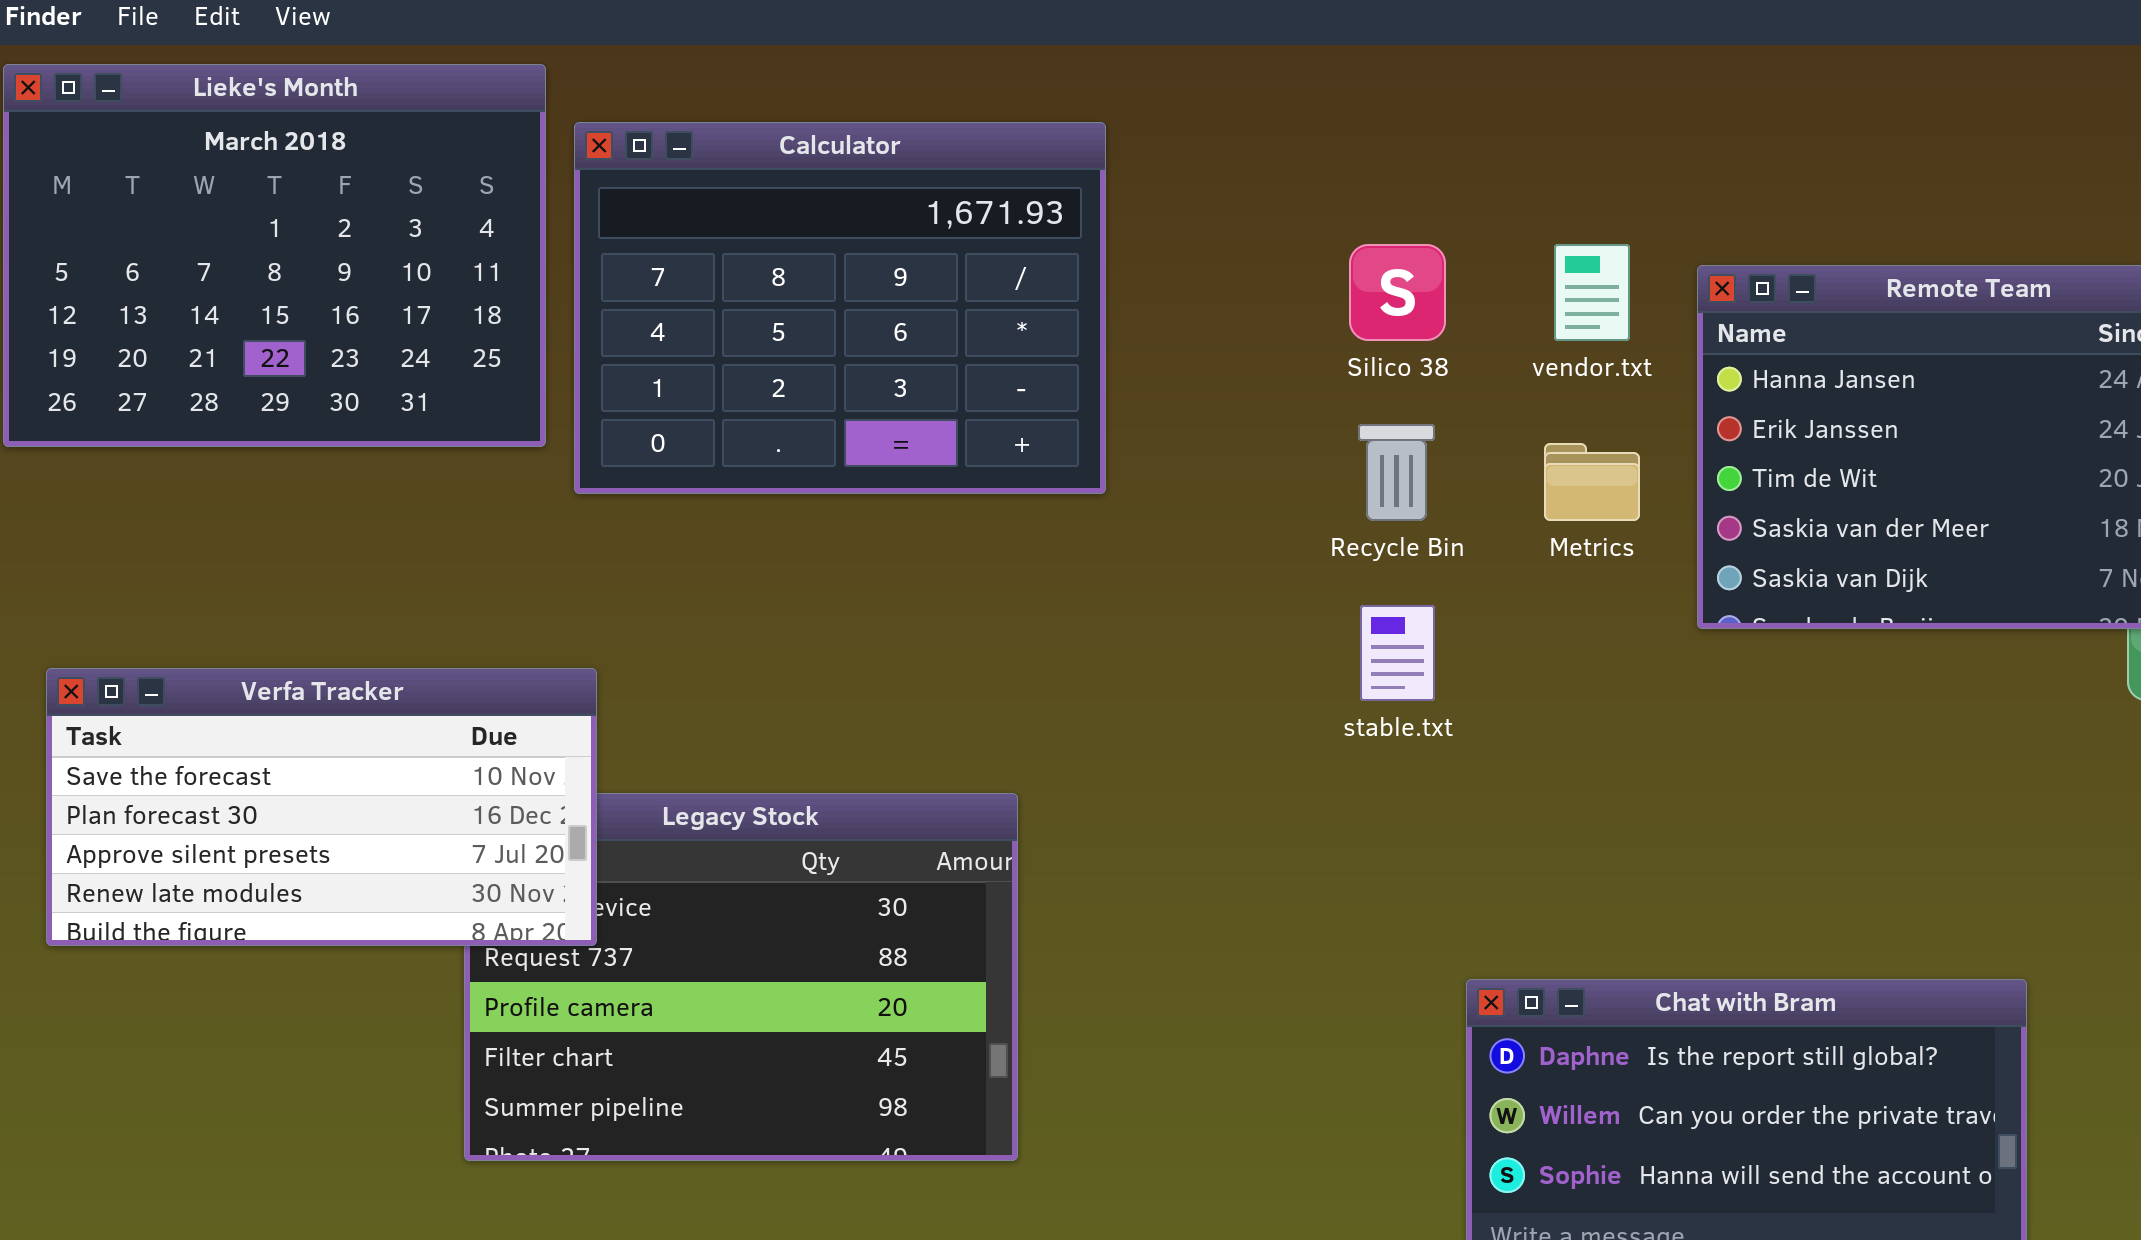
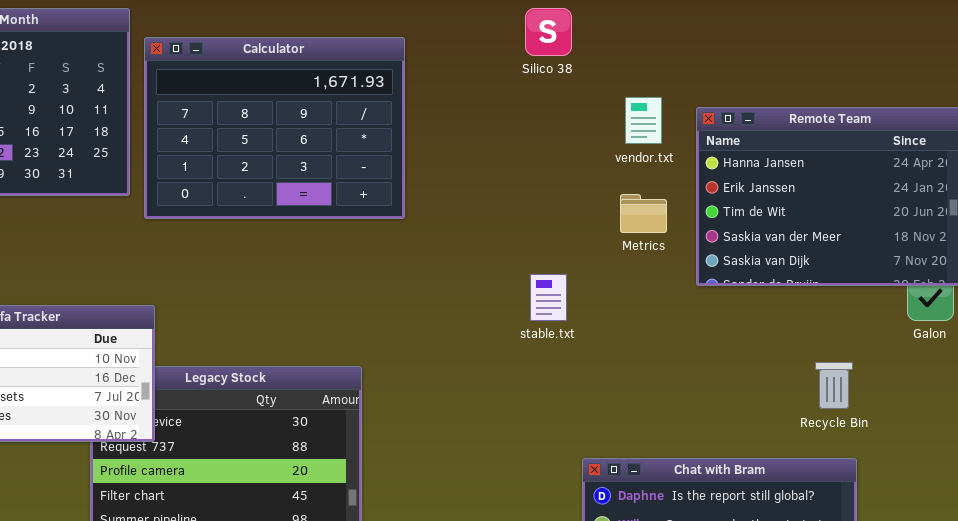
Silico 38: [1349,244,1446,341] -> [525,8,572,56], moved
Recycle Bin: [1358,424,1435,521] -> [815,362,853,409], moved

